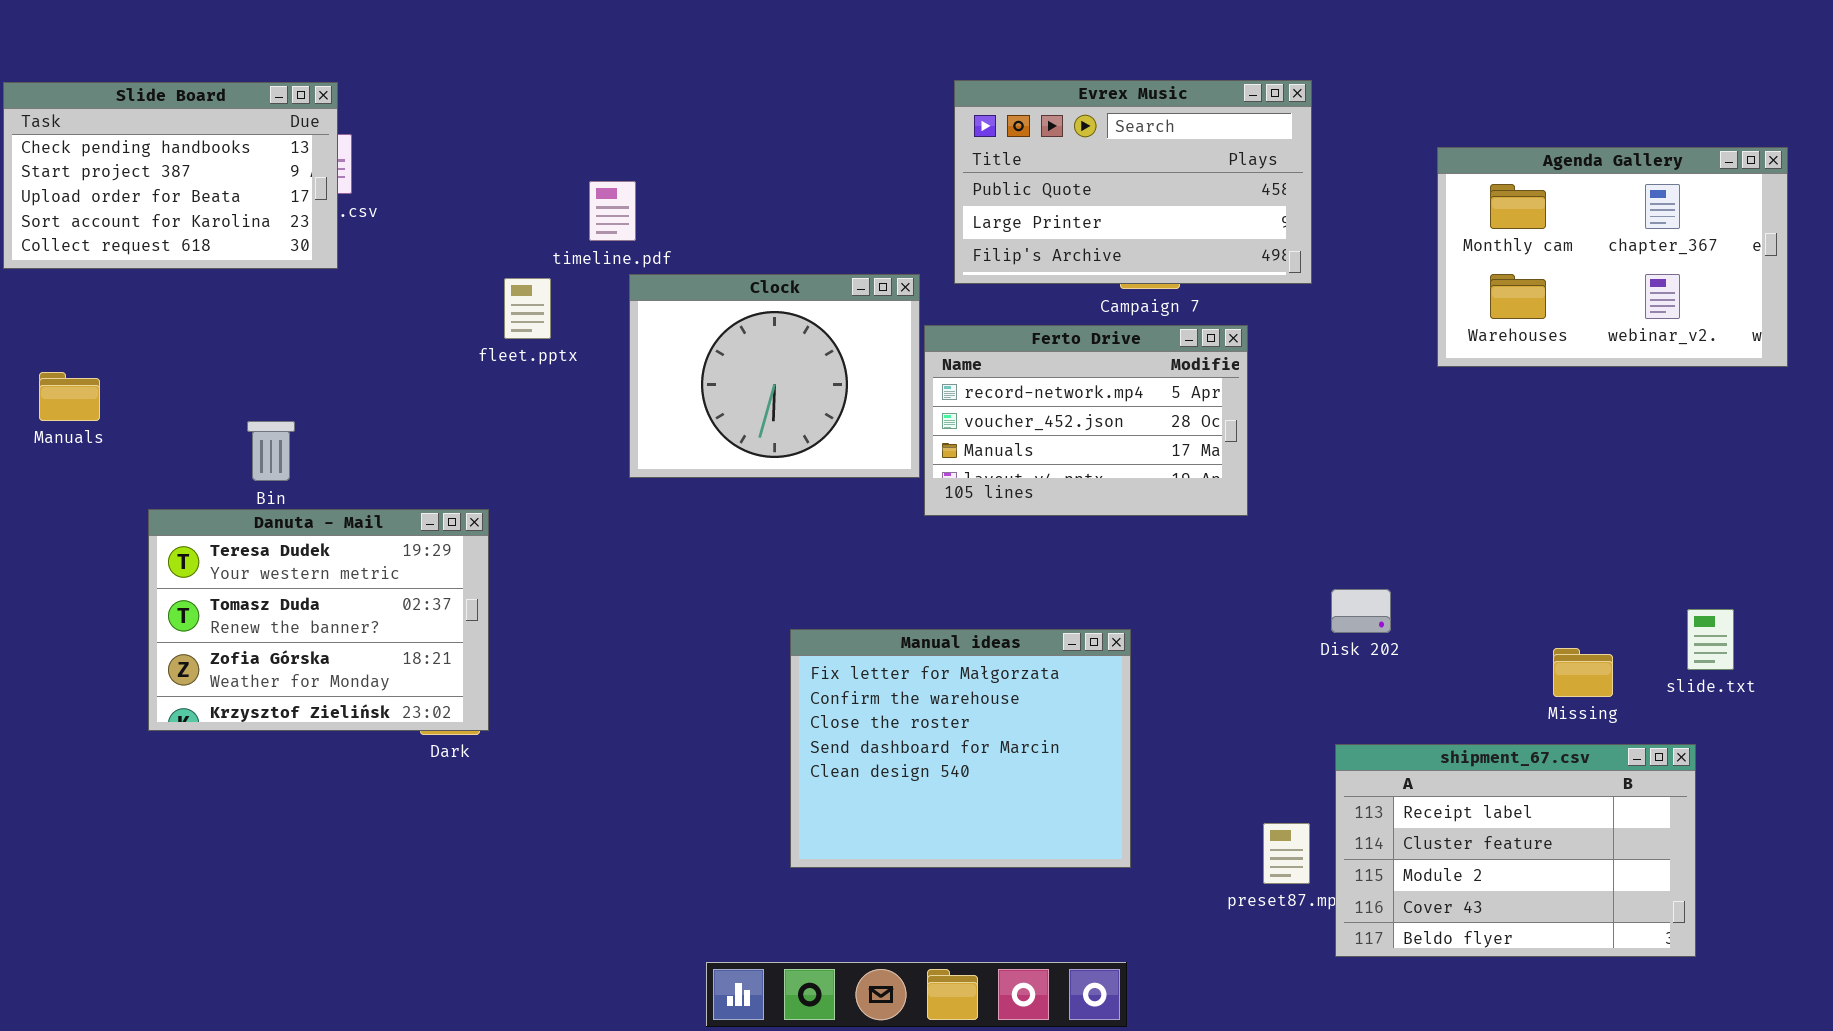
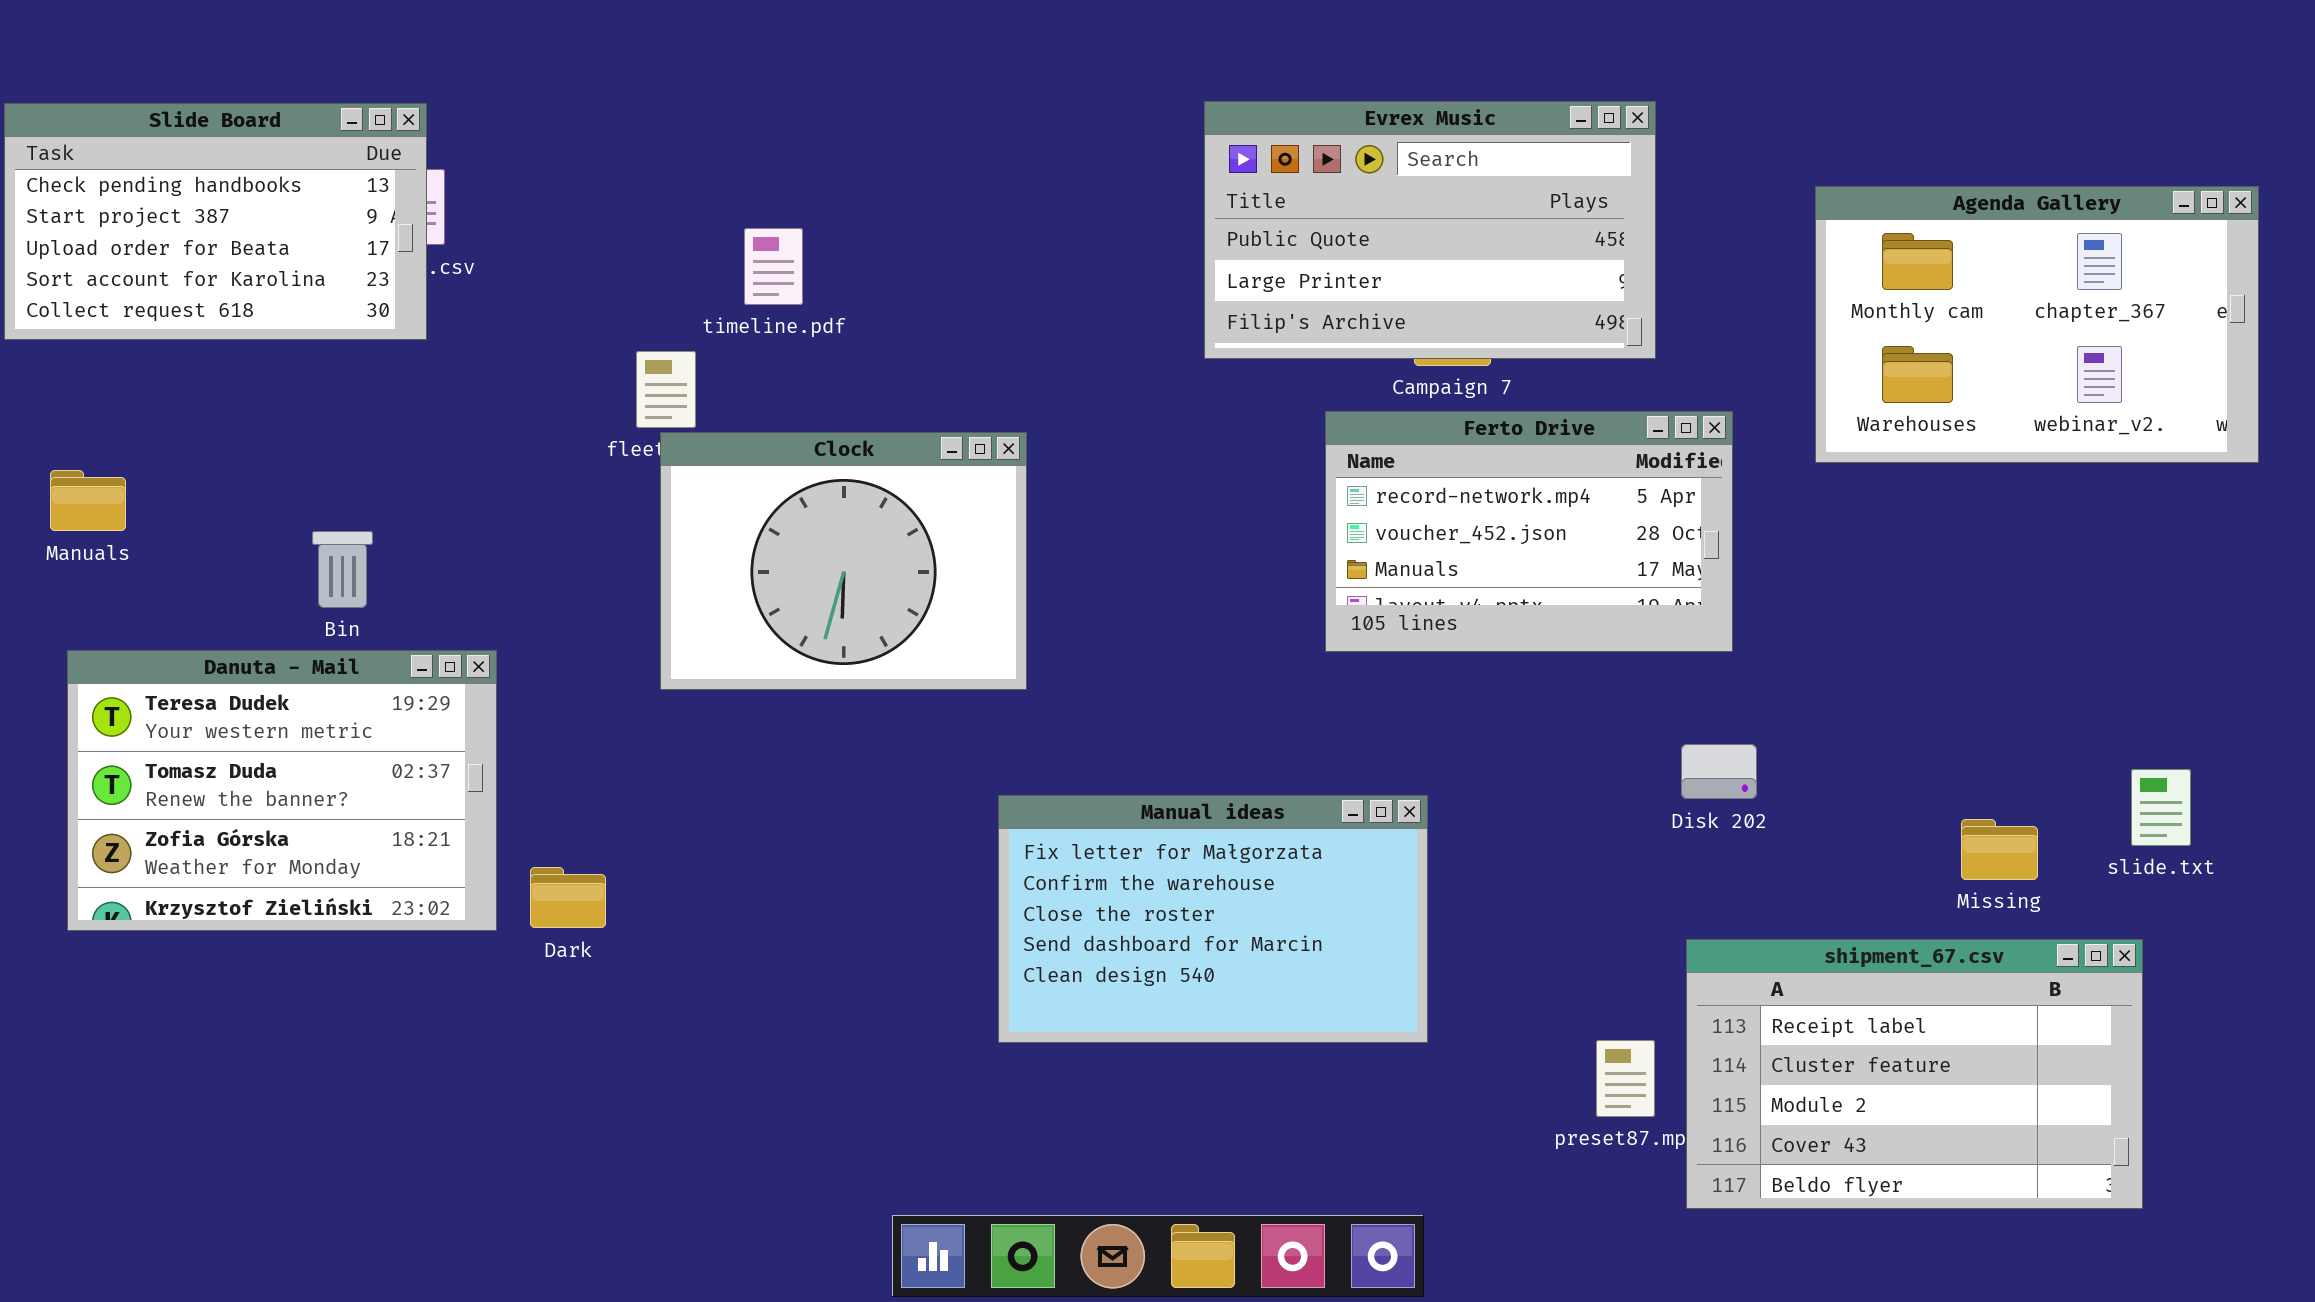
Clock: [629,274,920,478] -> [660,432,1027,690], moved
Ferto Drive: [924,325,1248,516] -> [1325,411,1733,652], moved
Danuta - Mail: [148,509,489,731] -> [67,650,497,931], moved
Manual ideas: [790,629,1131,868] -> [998,795,1428,1043], resized

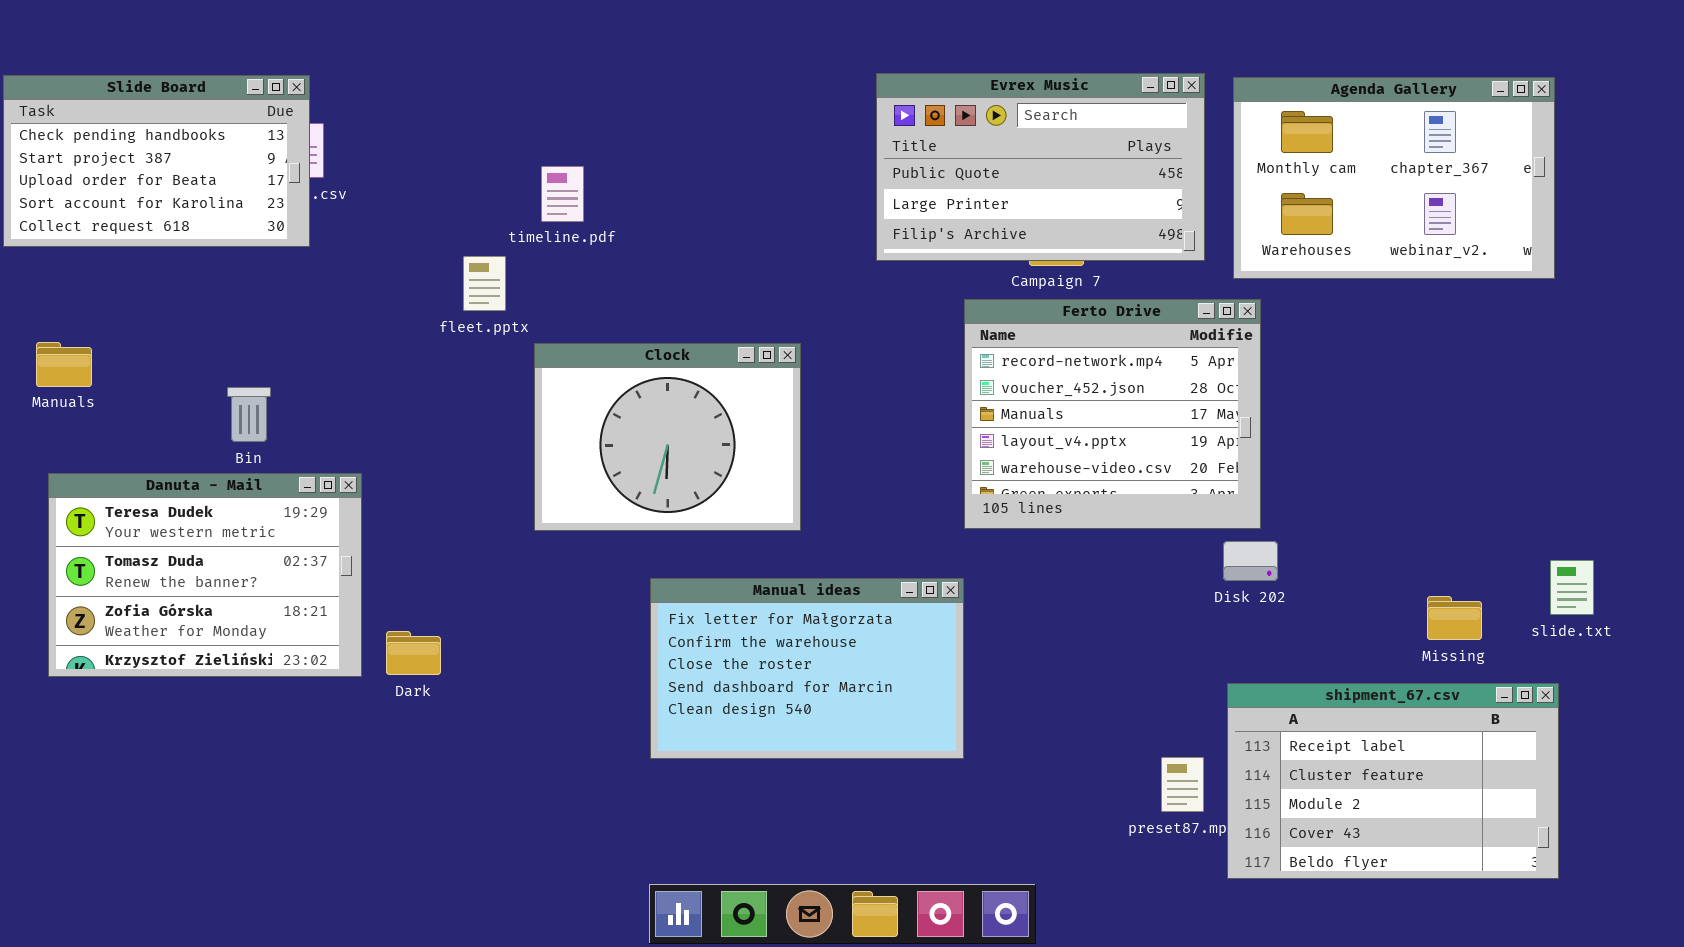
Agenda Gallery: [1815,186,2259,463] -> [1233,77,1555,279], moved
Ferto Drive: [1325,411,1733,652] -> [964,299,1261,529], resized
Clock: [660,432,1027,690] -> [534,343,801,531], moved
Manual ideas: [998,795,1428,1043] -> [650,578,964,759], moved

